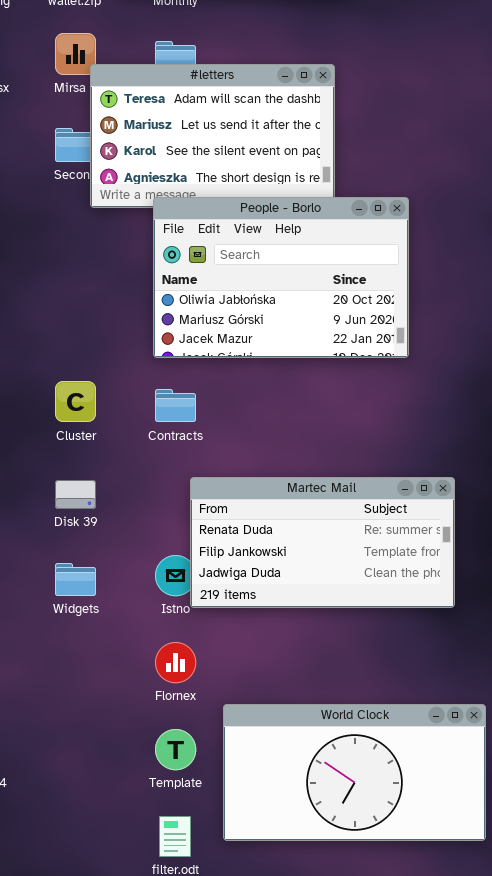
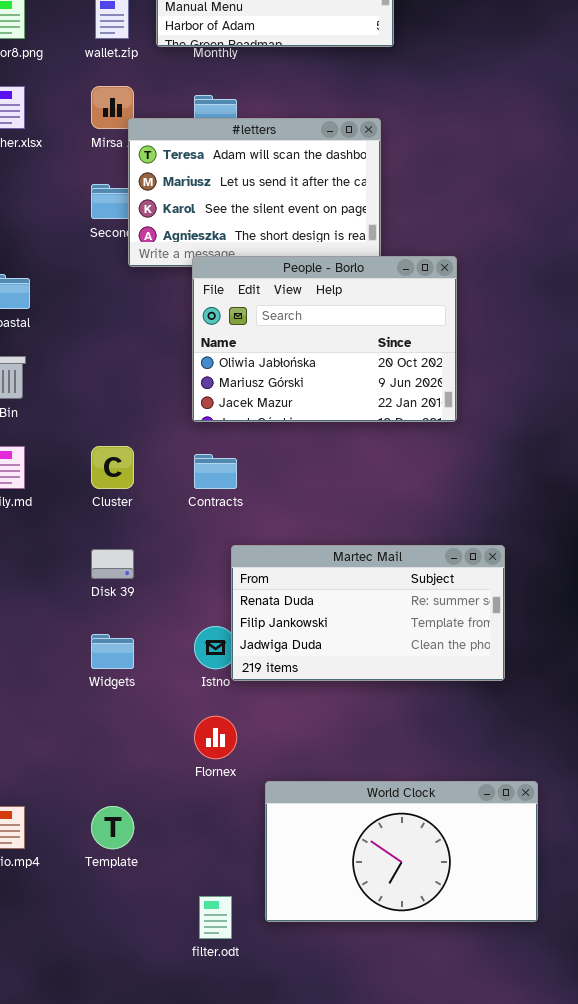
Template: [155,729,196,770] -> [91,806,134,849], moved

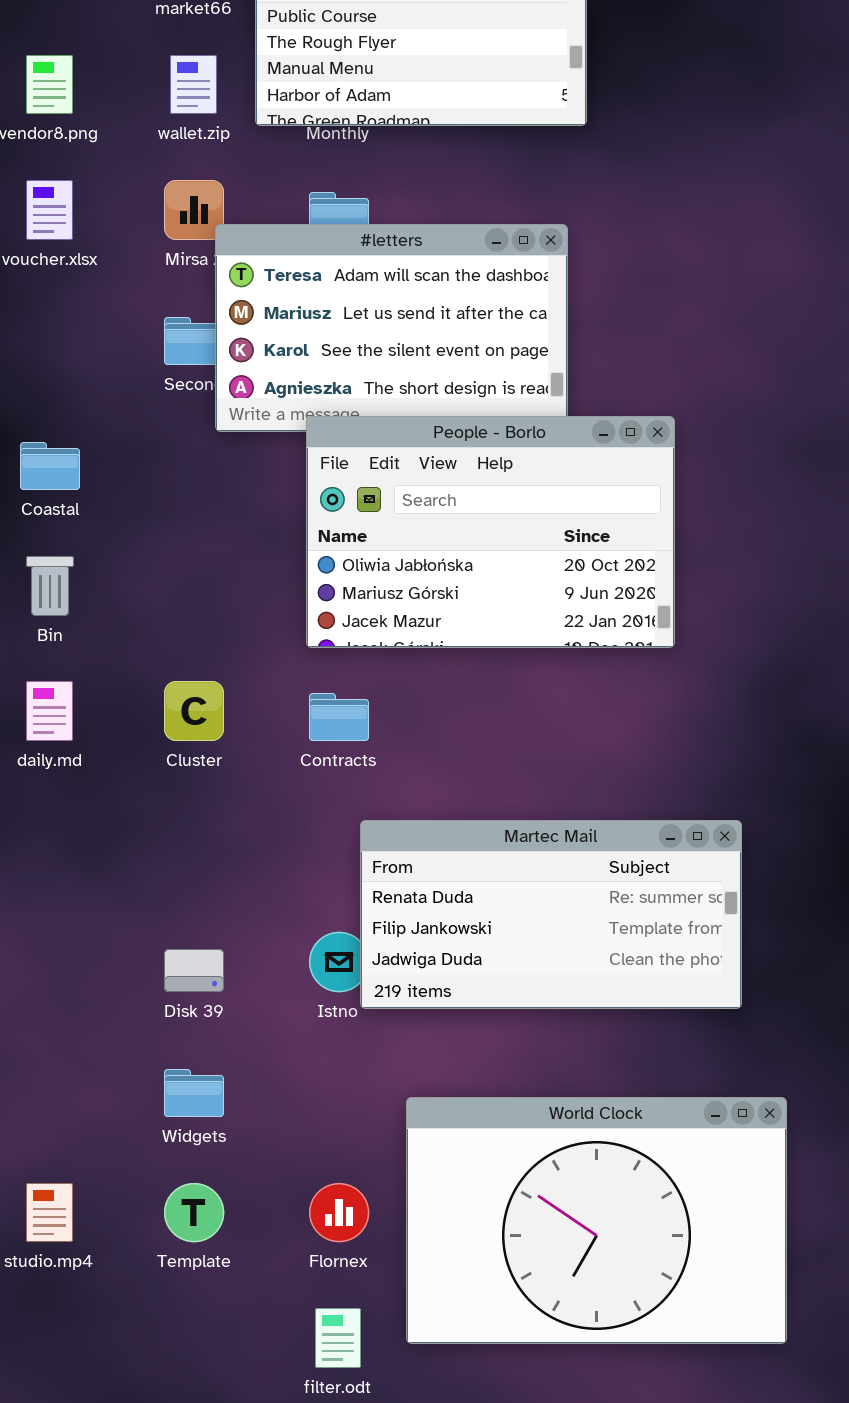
Disk 39: [91,549,134,579] -> [164,949,224,992], moved
Widgets: [91,634,134,669] -> [164,1069,224,1117], moved
Flornex: [194,716,237,759] -> [309,1183,369,1242], moved
World Clock: [265,781,538,922] -> [406,1097,787,1344], resized

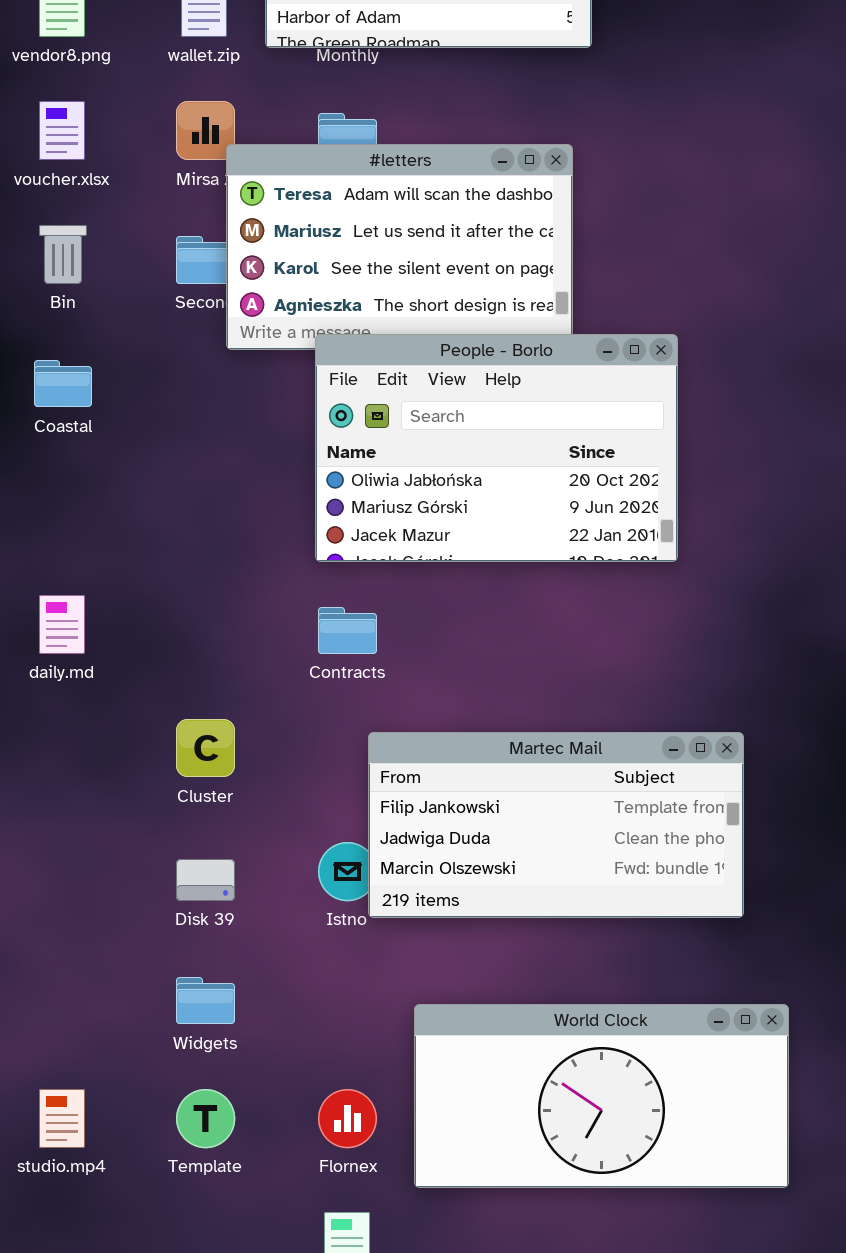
Bin: [26,556,74,616] -> [39,225,87,284], moved
Cluster: [164,681,224,741] -> [176,719,235,777], moved
Martec Mail: [360,820,742,1009] -> [368,732,744,918], scrolled down 1 row
World Clock: [406,1097,787,1344] -> [414,1004,789,1188], resized

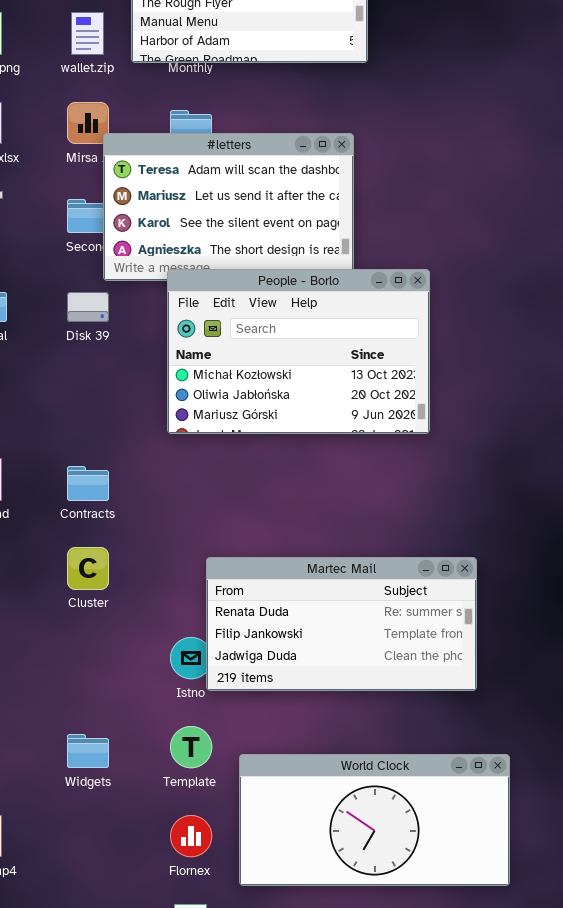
People - Borlo: [315,334,678,562] -> [167,269,430,434], scrolled up 1 row
Contracts: [318,607,377,654] -> [67,466,109,501], moved
Martec Mail: [368,732,744,918] -> [206,557,477,691], scrolled up 1 row
Disk 39: [176,859,235,901] -> [67,292,109,322], moved
Template: [176,1089,235,1148] -> [170,726,212,768], moved

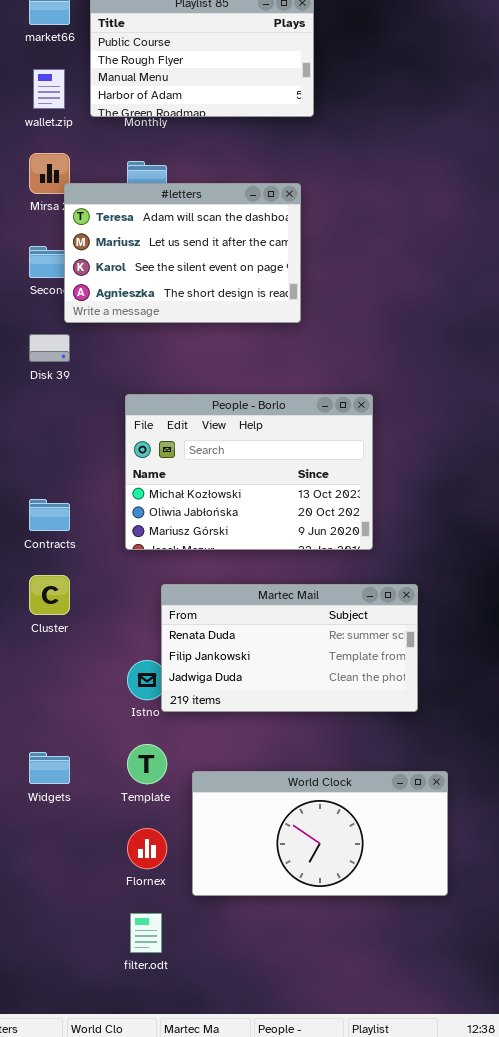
People - Borlo: [167,269,430,434] -> [125,394,373,550], moved

